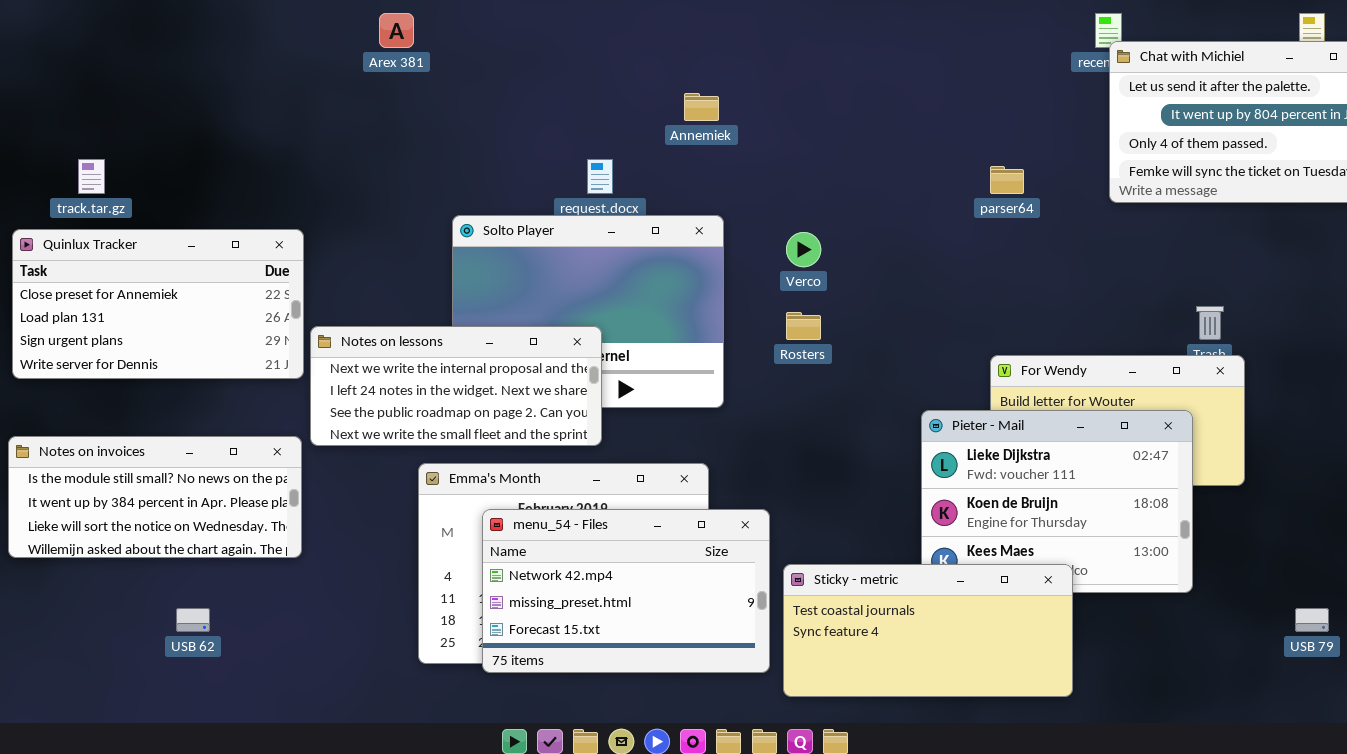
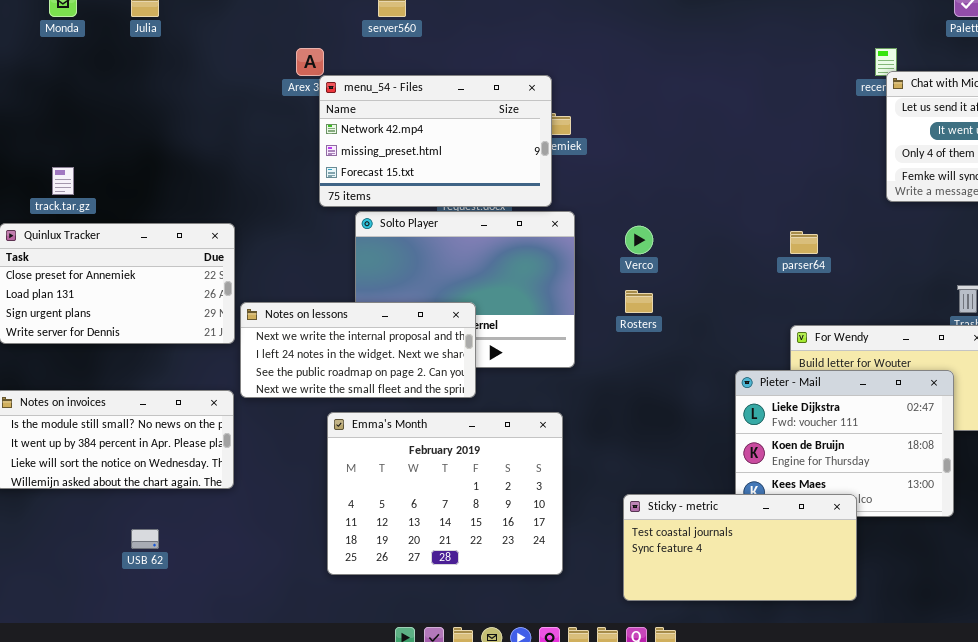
parser64: [990,166,1024,194] -> [790,231,818,254], moved
menu_54 - Files: [482,509,770,673] -> [319,75,552,207], moved

